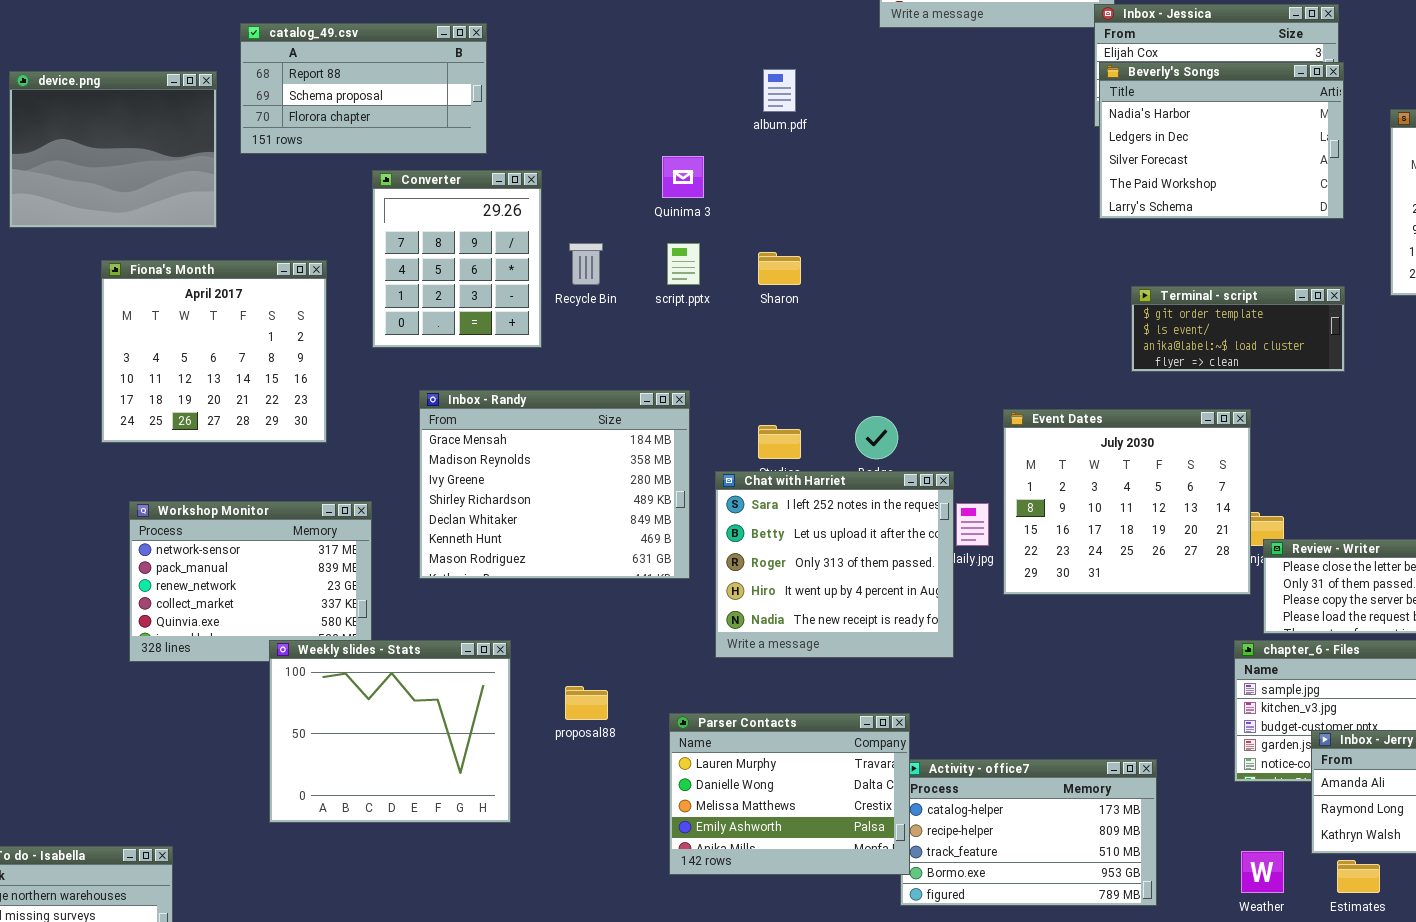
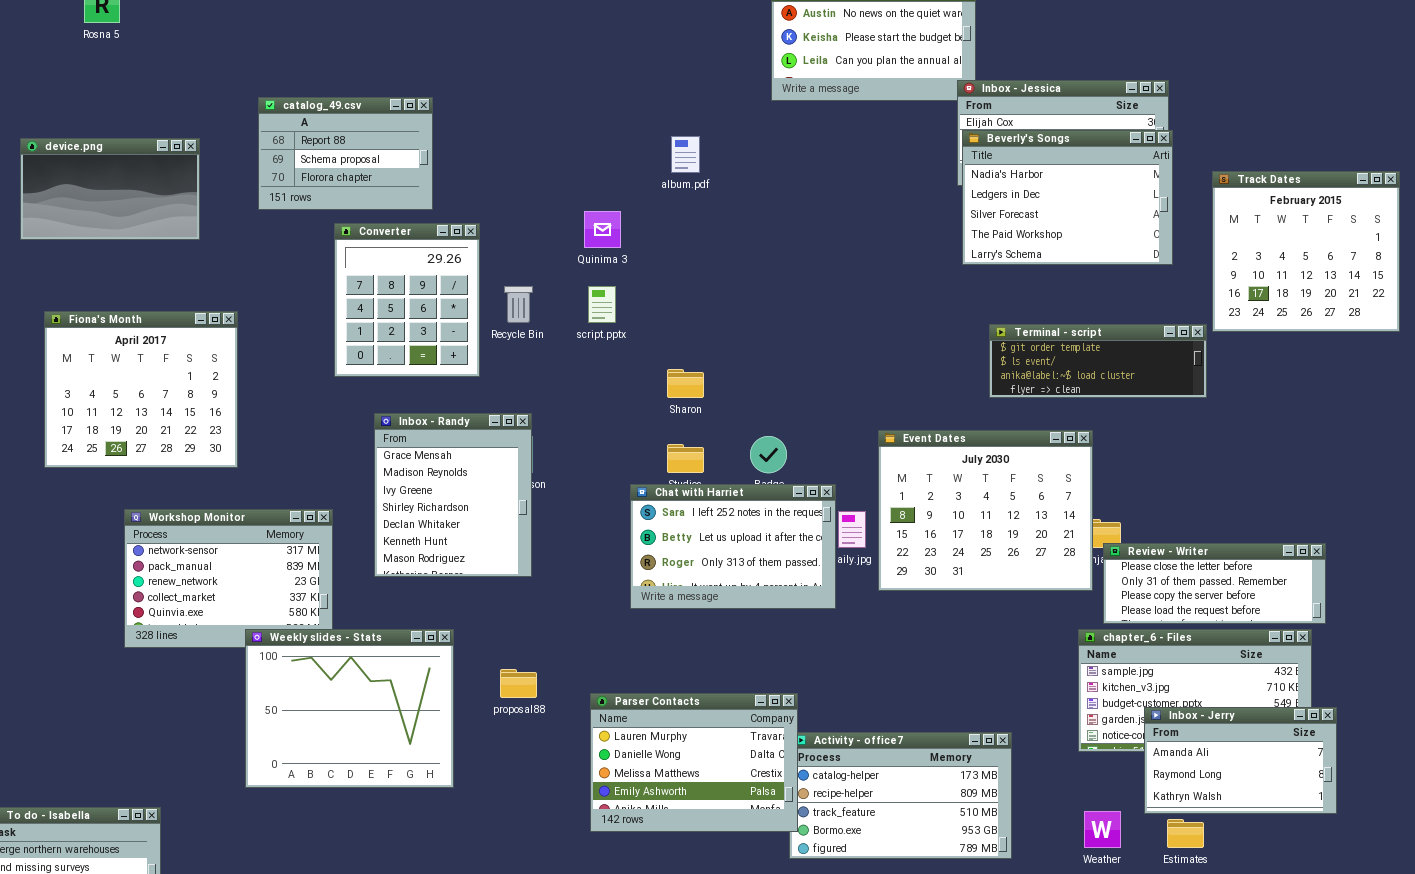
catalog_49.csv: [240,23,487,154] -> [258,97,433,210], resized
device.png: [9,71,217,228] -> [20,138,200,240], resized
Sharon: [758,252,801,285] -> [667,369,704,398], moved
Fiona's Month: [101,260,327,443] -> [44,311,238,468], moved
Terminal - script: [1131,286,1345,372] -> [989,324,1207,398], resized
Inbox - Randy: [419,390,690,579] -> [374,413,532,577], resized
Chat with Harriet: [715,471,954,658] -> [630,484,836,609], resized

